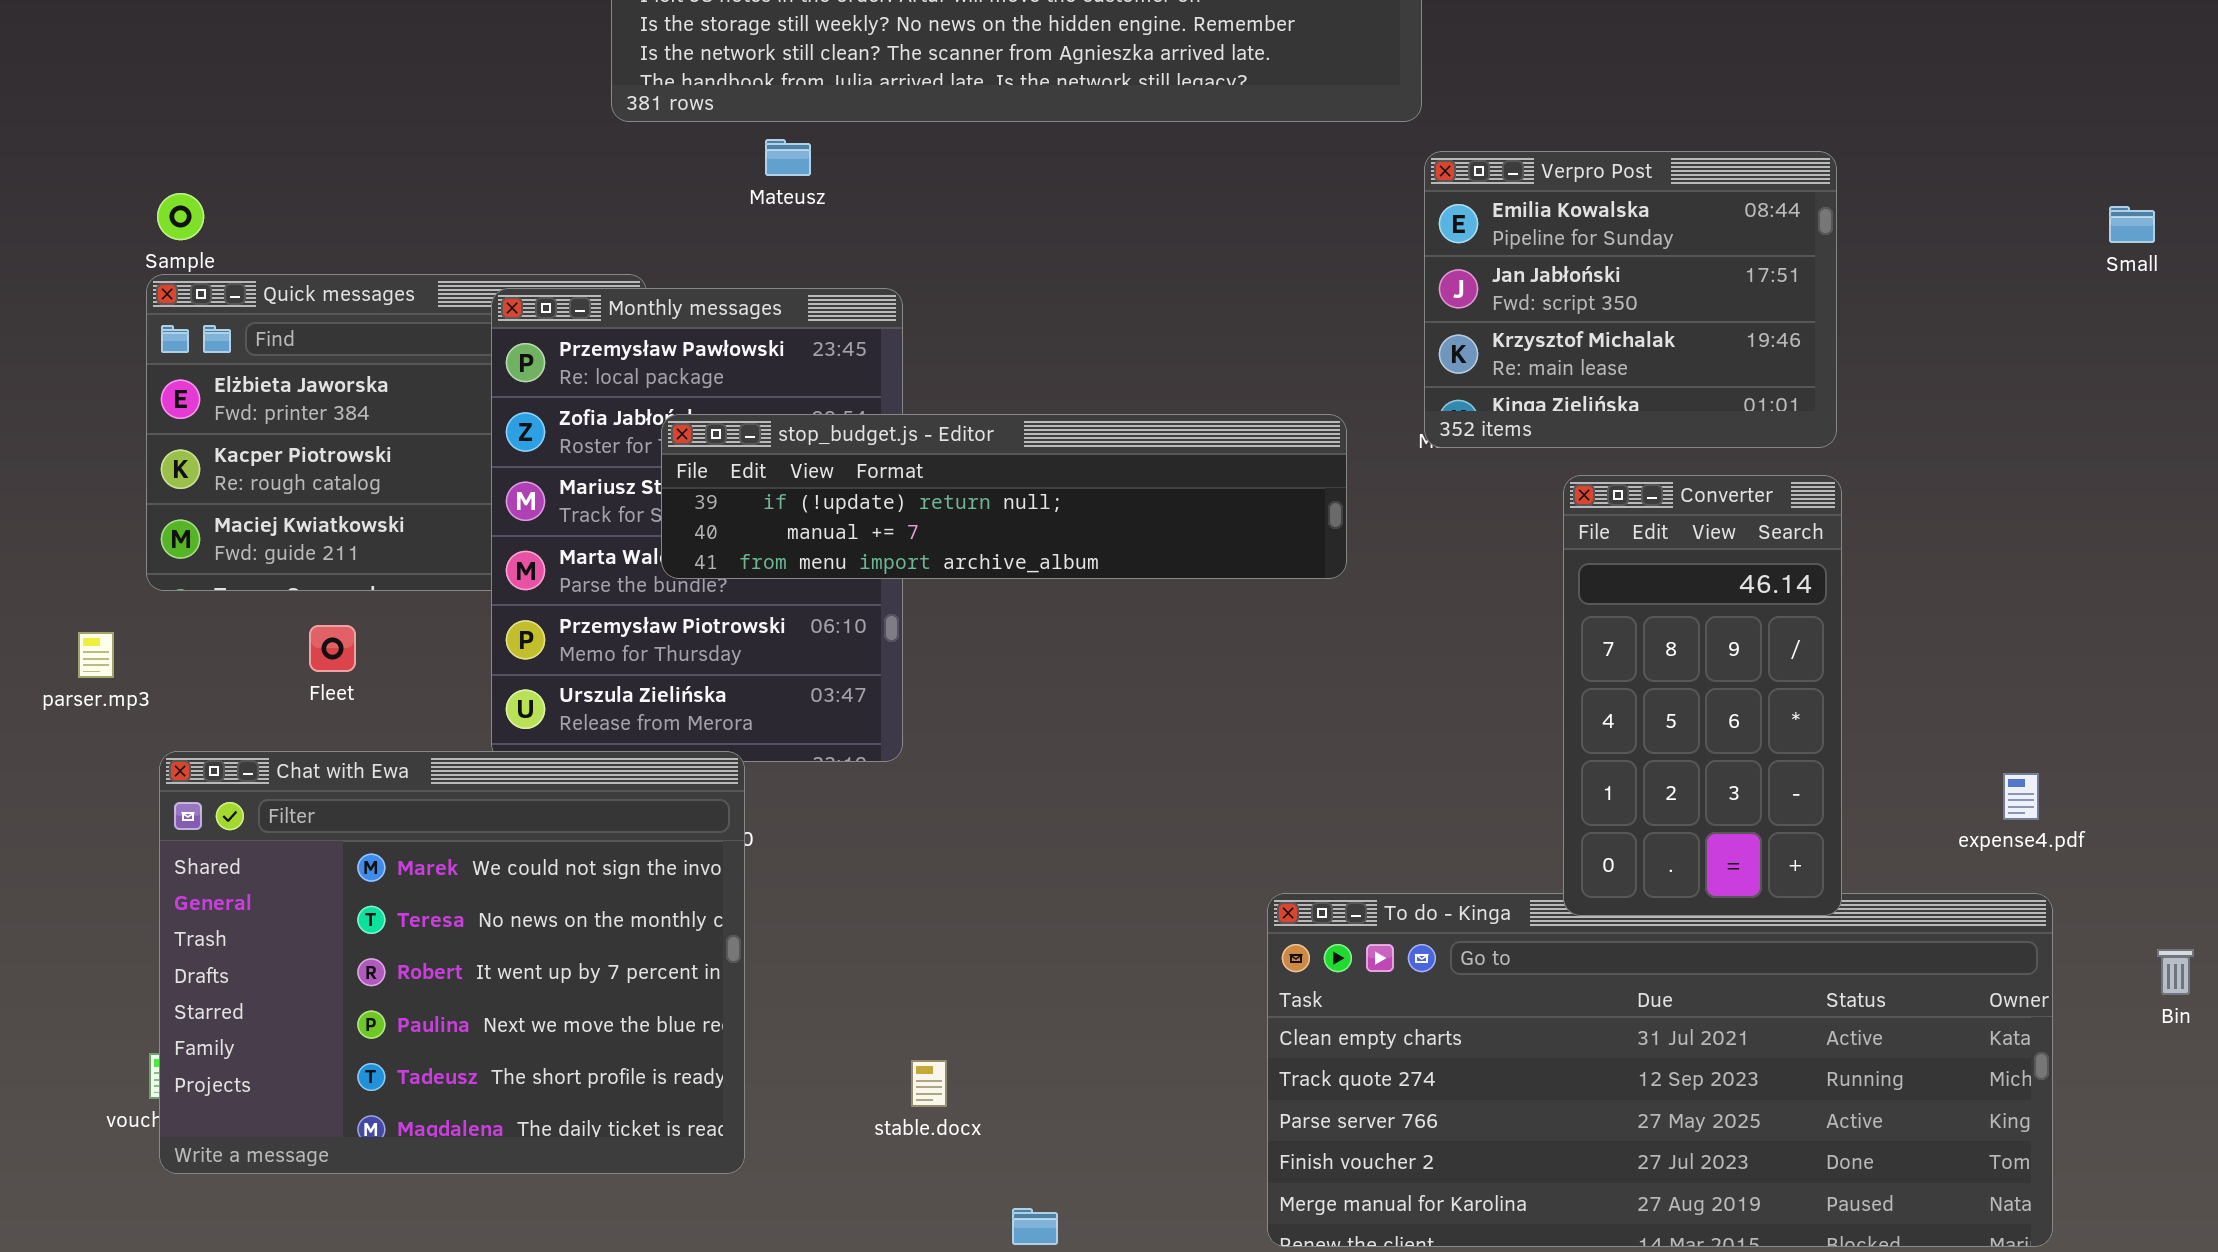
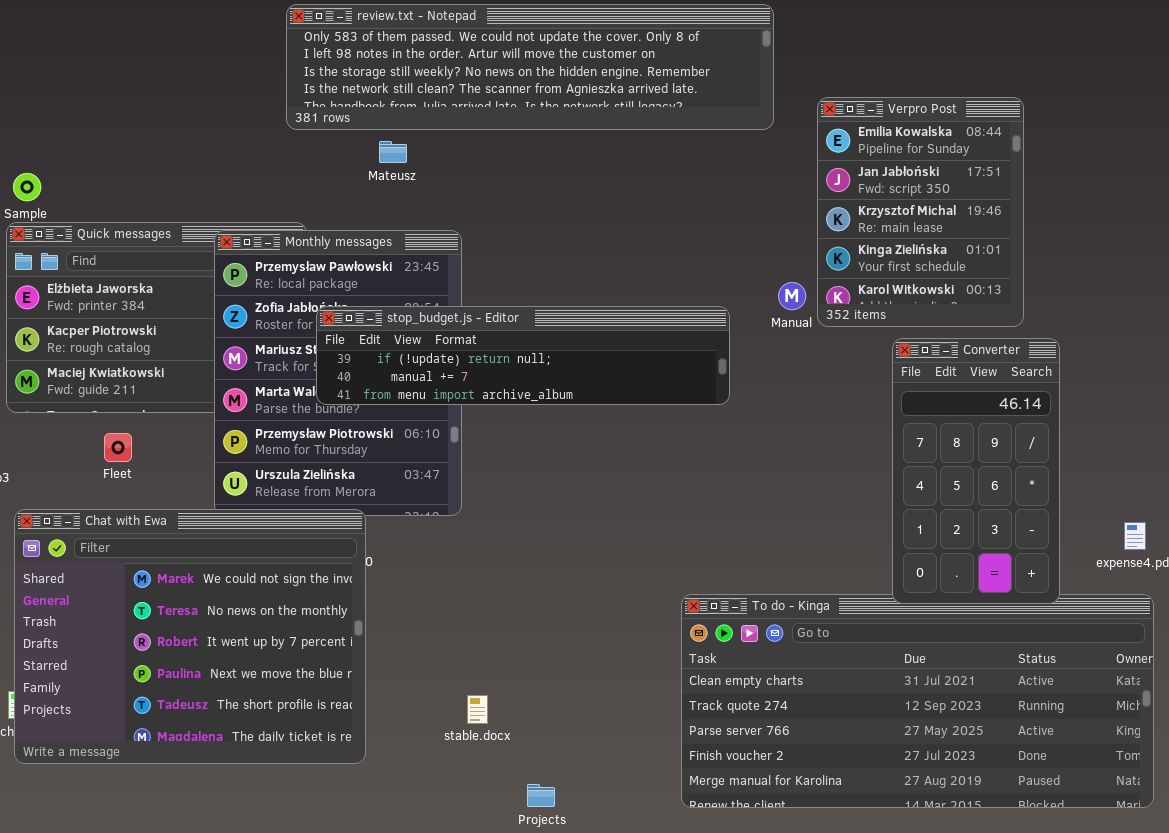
Verpro Post: [1424,151,1837,448] -> [817,97,1024,327], resized
Converter: [1563,475,1842,916] -> [892,338,1060,604], moved

